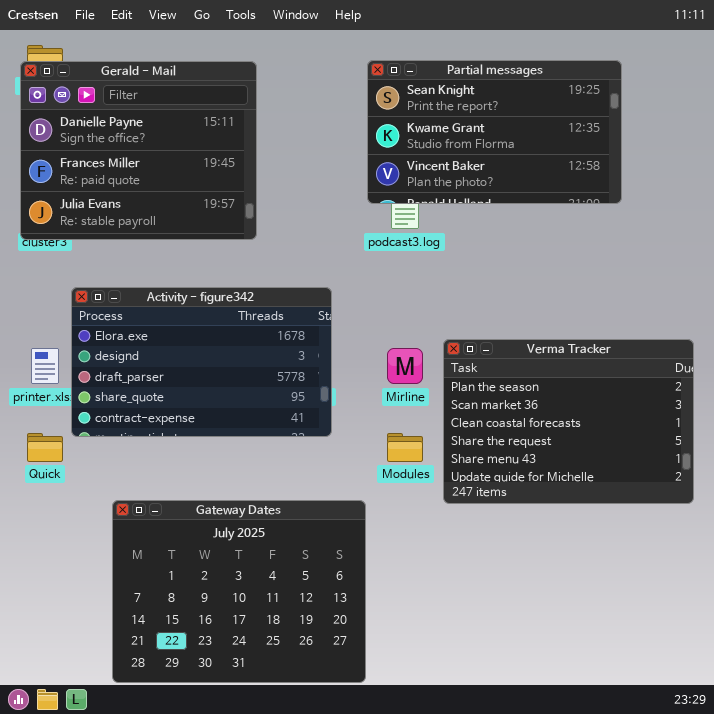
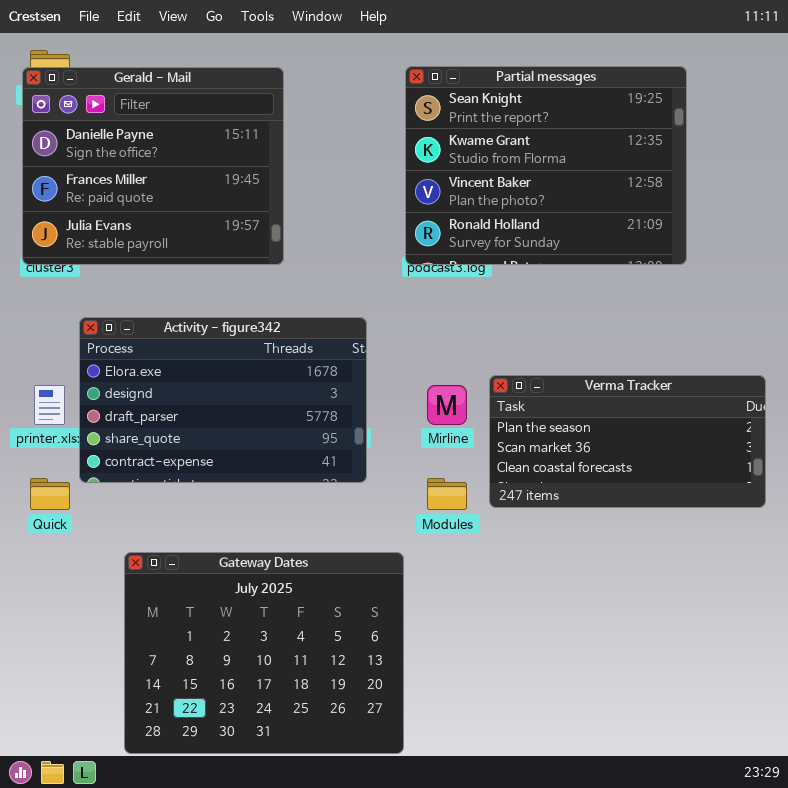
Partial messages: [367,60,622,204] -> [405,66,687,265], resized
Verma Tracker: [443,339,694,504] -> [489,375,766,508], resized

